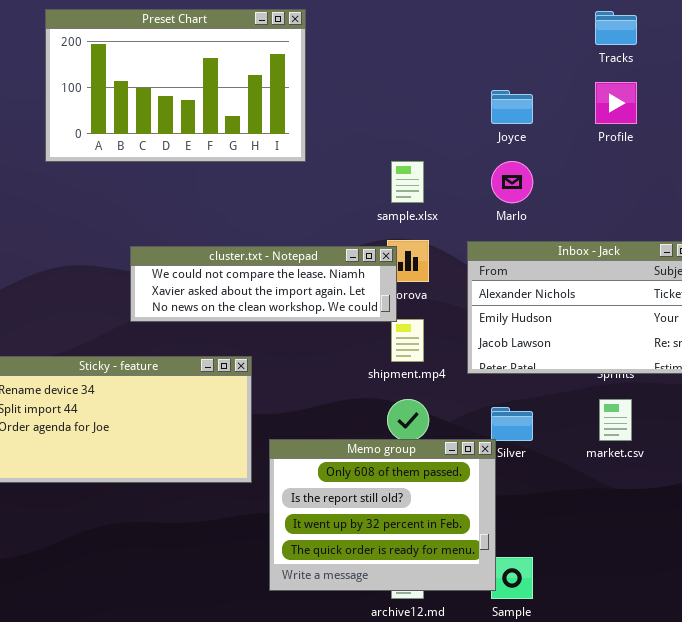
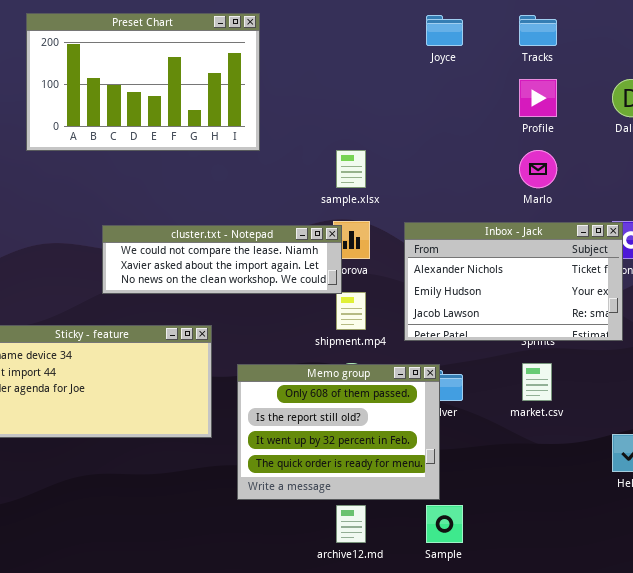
Joyce: [491,90,533,124] -> [426,15,463,46], moved
Marlo: [491,161,533,203] -> [519,150,557,188], moved
Memo group: [269,439,496,591] -> [237,364,440,500], moved

